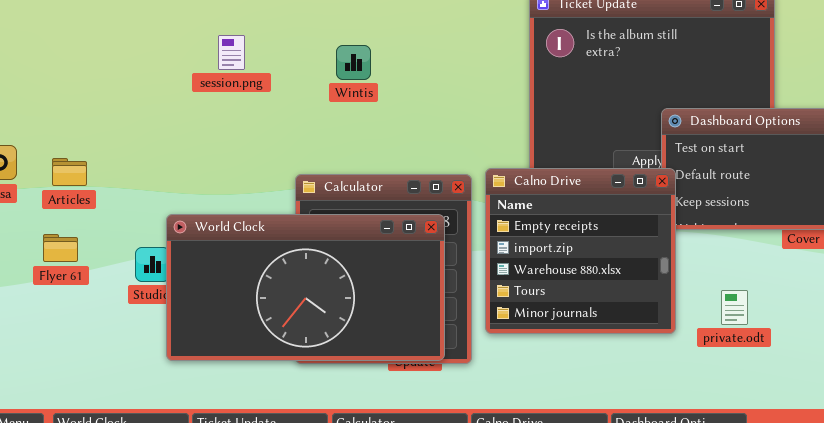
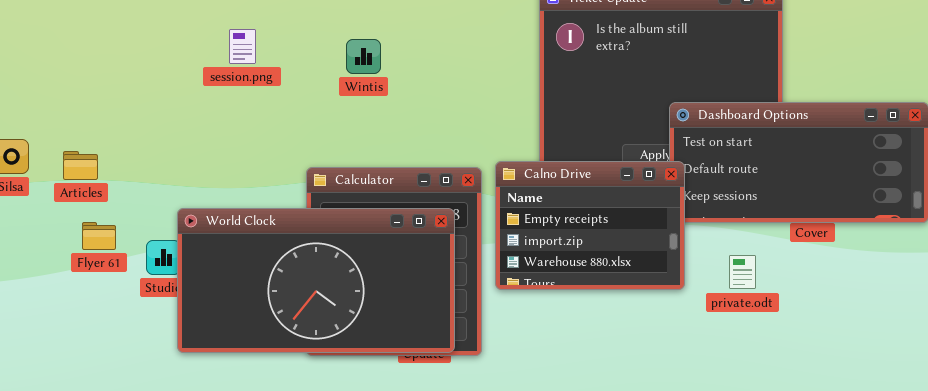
Calno Drive: [485,168,676,334] -> [495,161,685,290], resized
Flyer 61: [43,234,78,262] -> [82,222,116,250], moved
private.odt: [721,290,748,325] -> [729,255,756,289], moved

